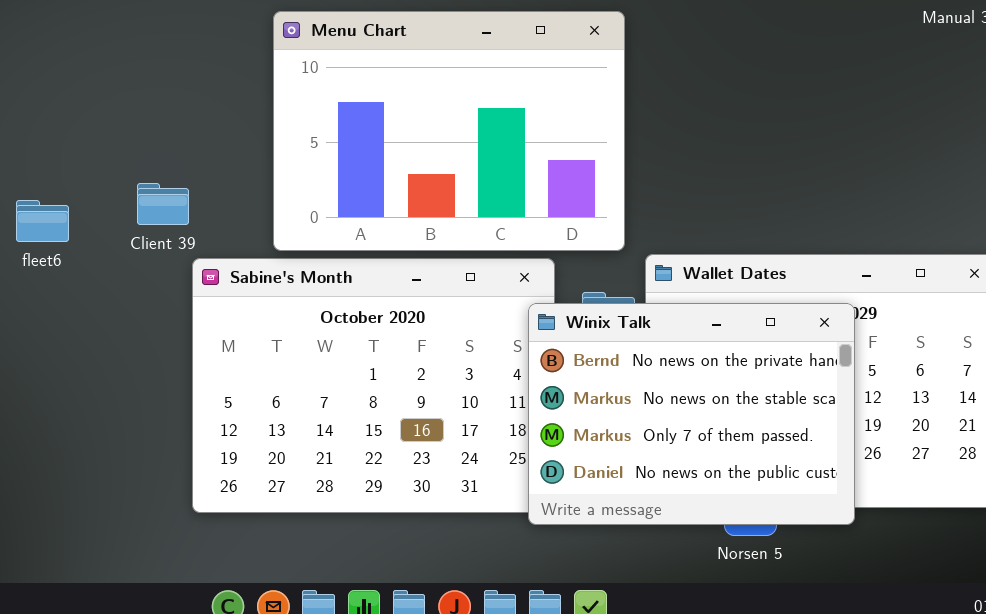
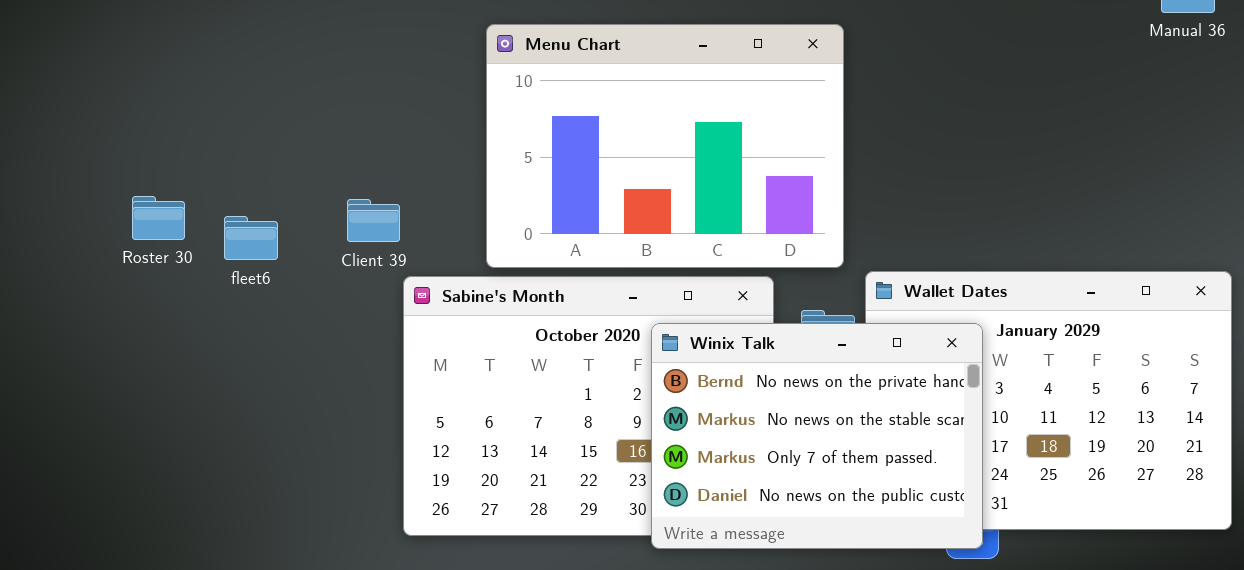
Winix Talk: [528,303,855,525] -> [651,323,983,549], moved

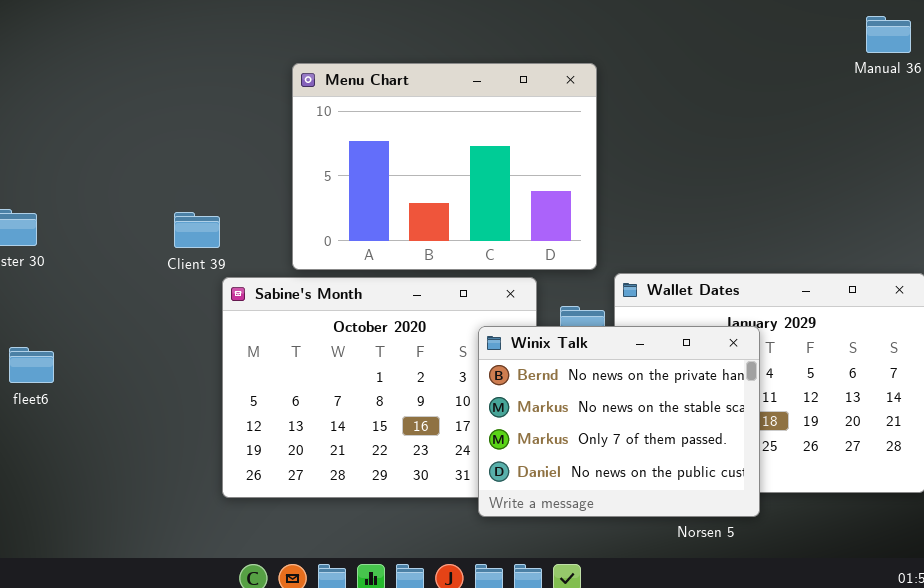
fleet6: [224,216,278,260] -> [9,347,54,383], moved
Winix Talk: [651,323,983,549] -> [478,326,760,517], moved

